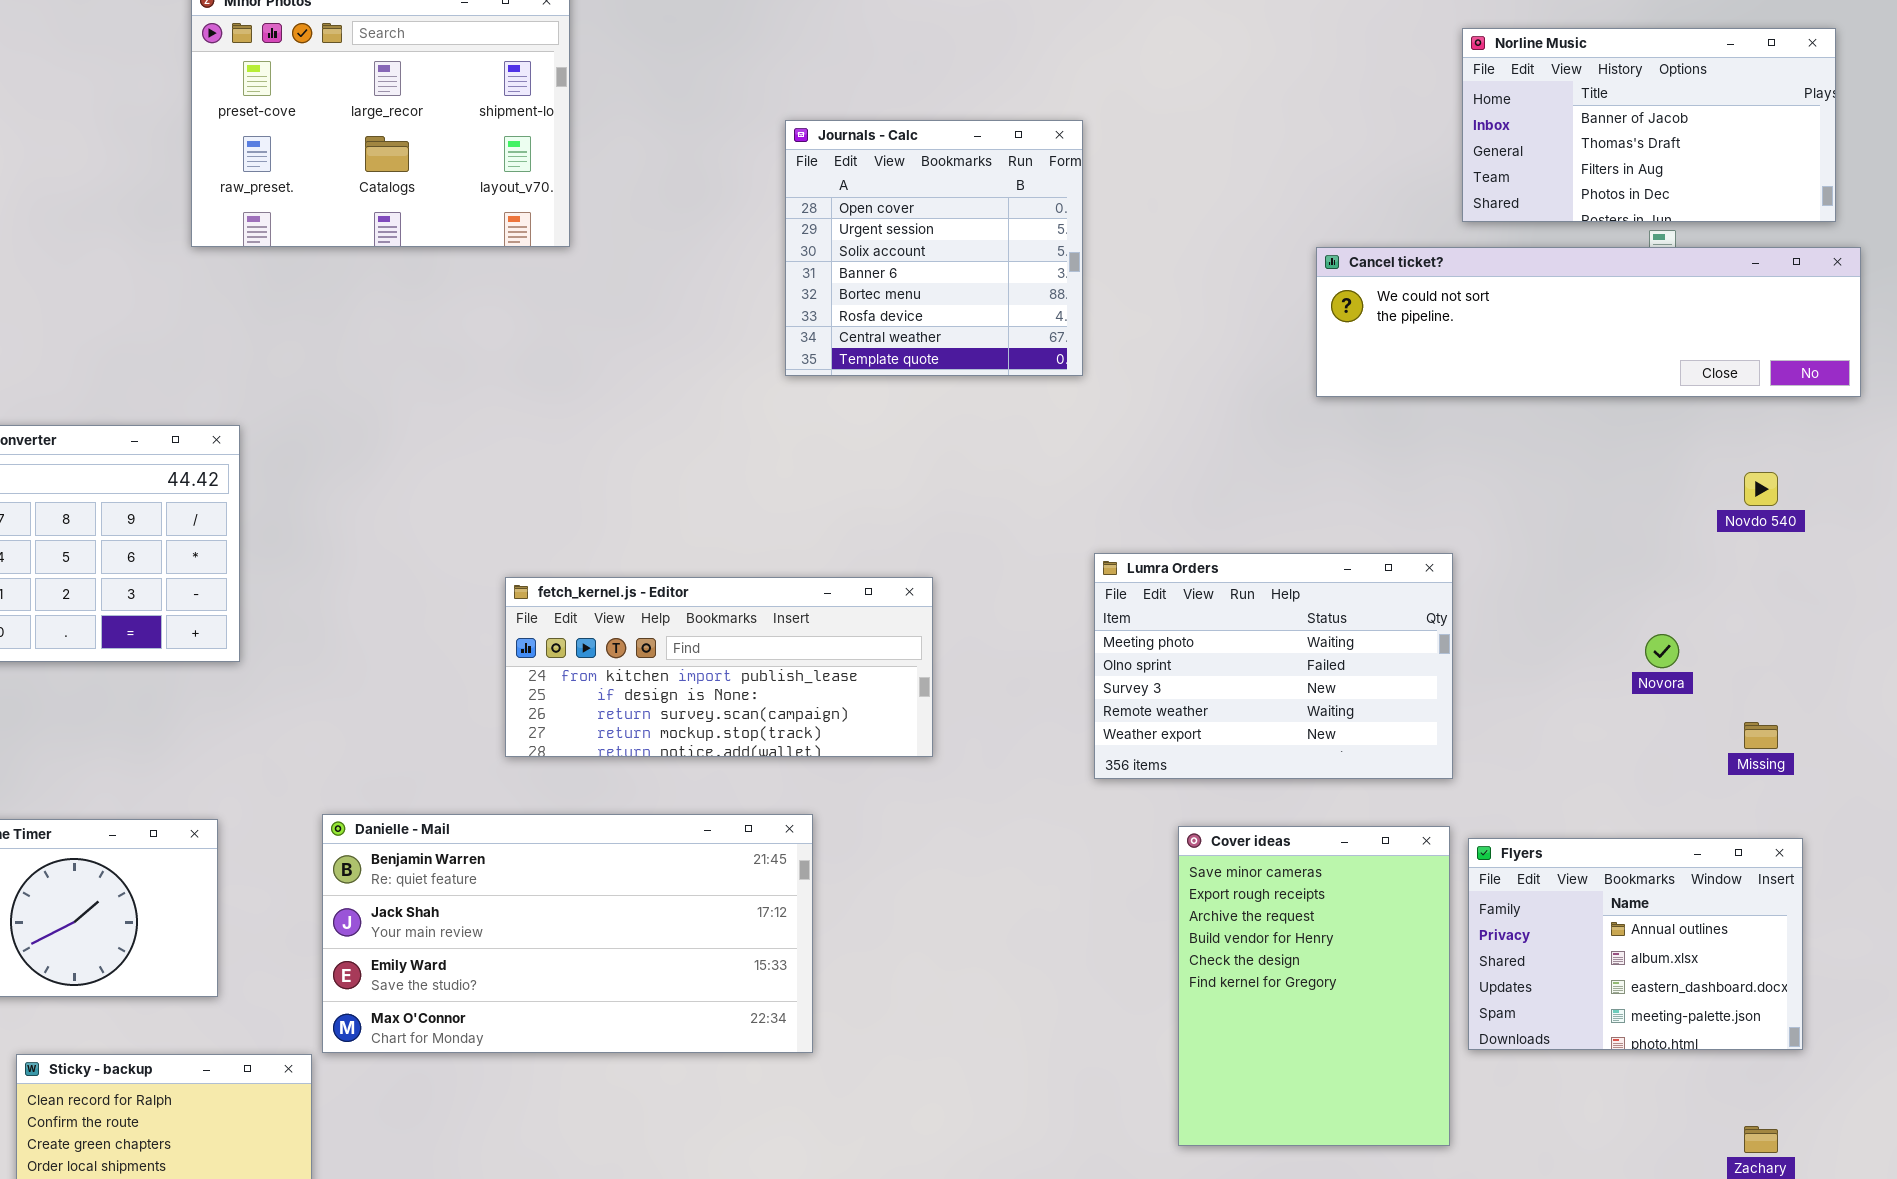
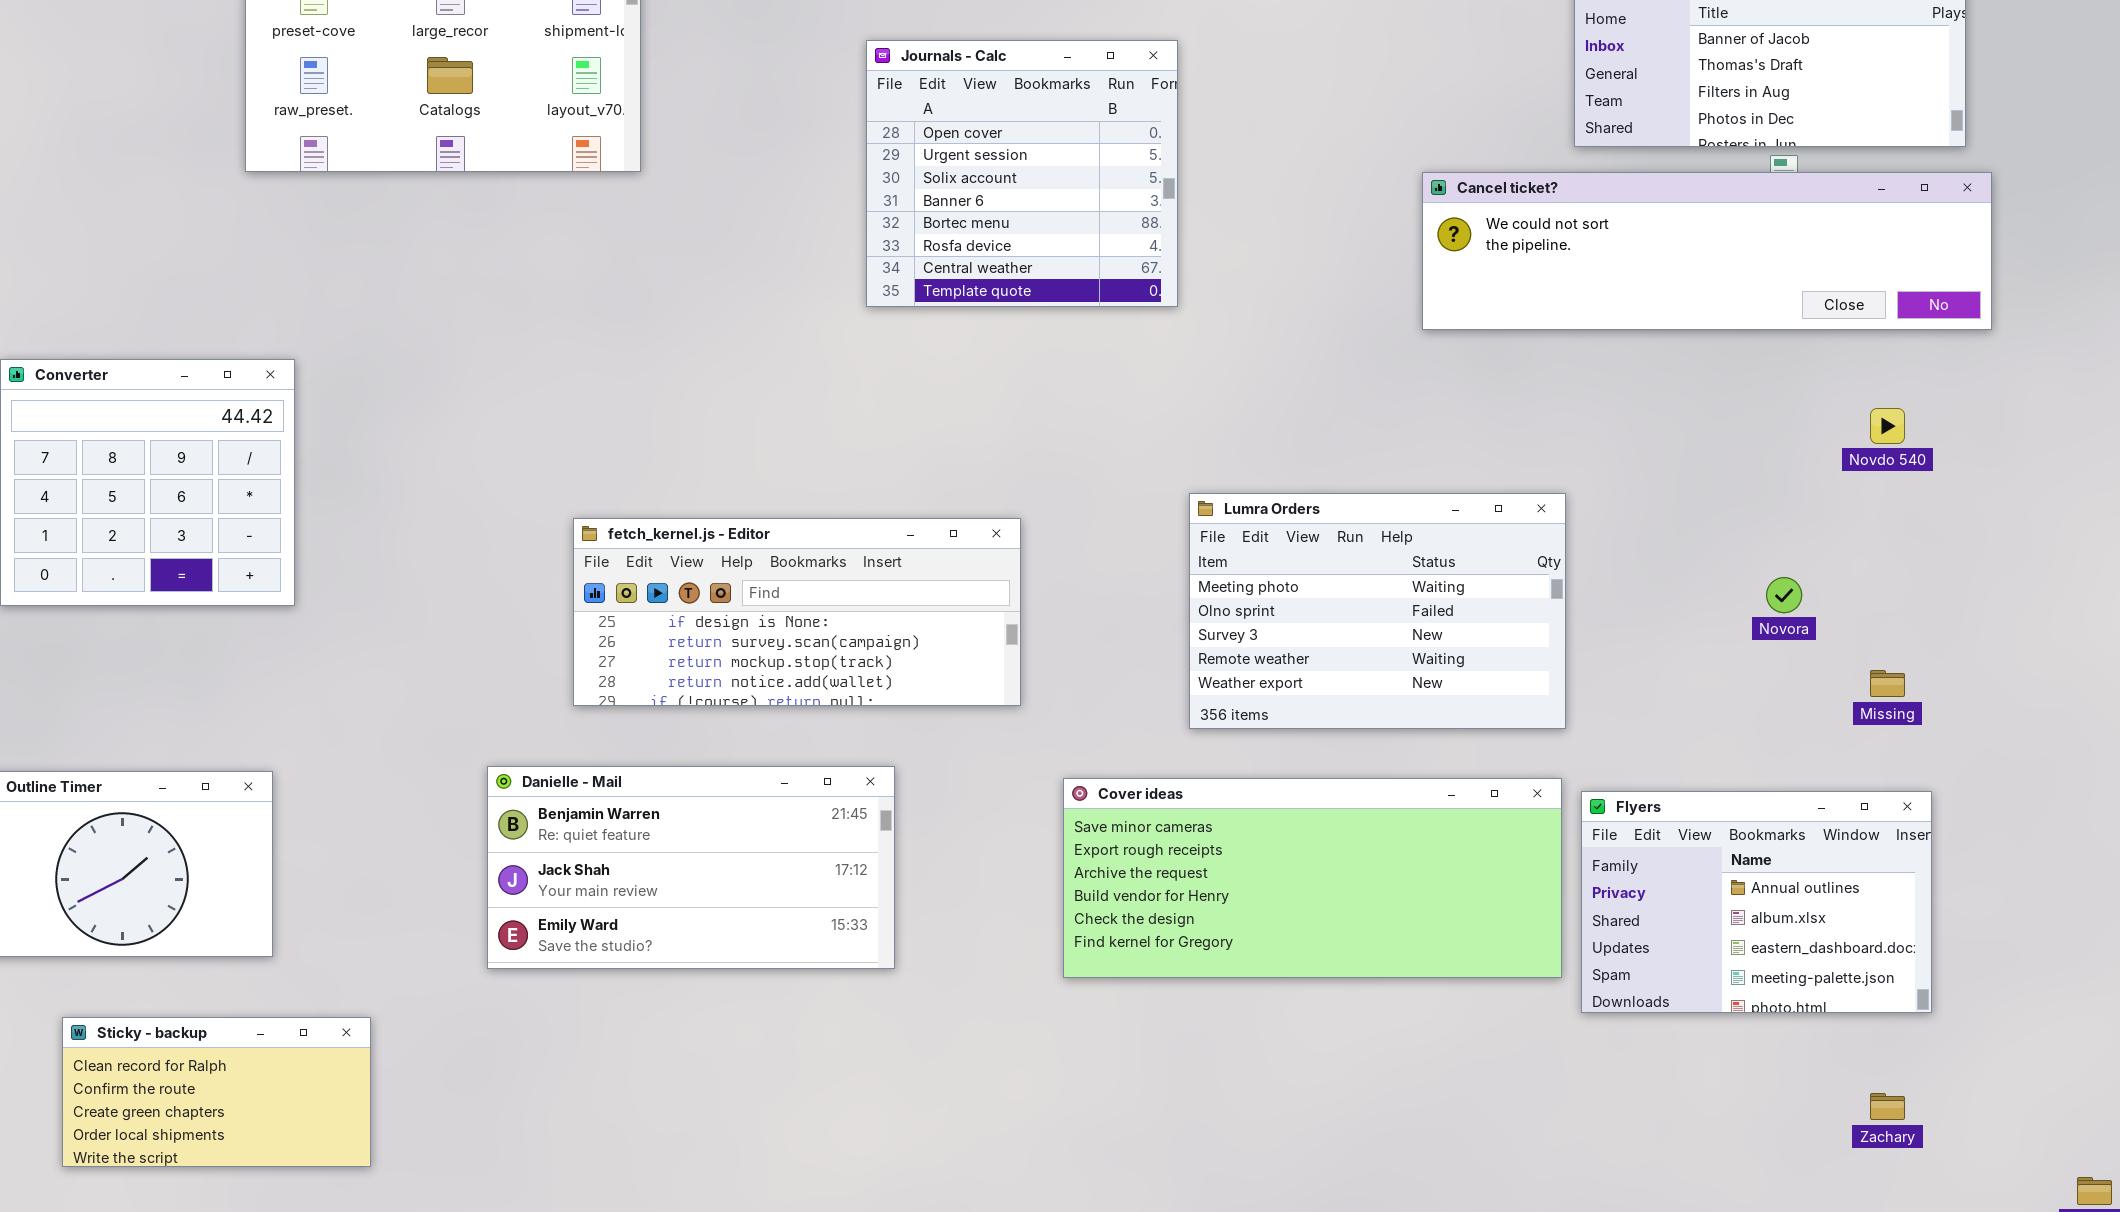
fetch_kernel.js - Editor: [505,577,933,757] -> [573,518,1021,706], scrolled down 1 row
Danielle - Mail: [322,814,813,1053] -> [487,766,895,969], resized
Cover ideas: [1178,826,1450,1146] -> [1063,778,1562,978], resized

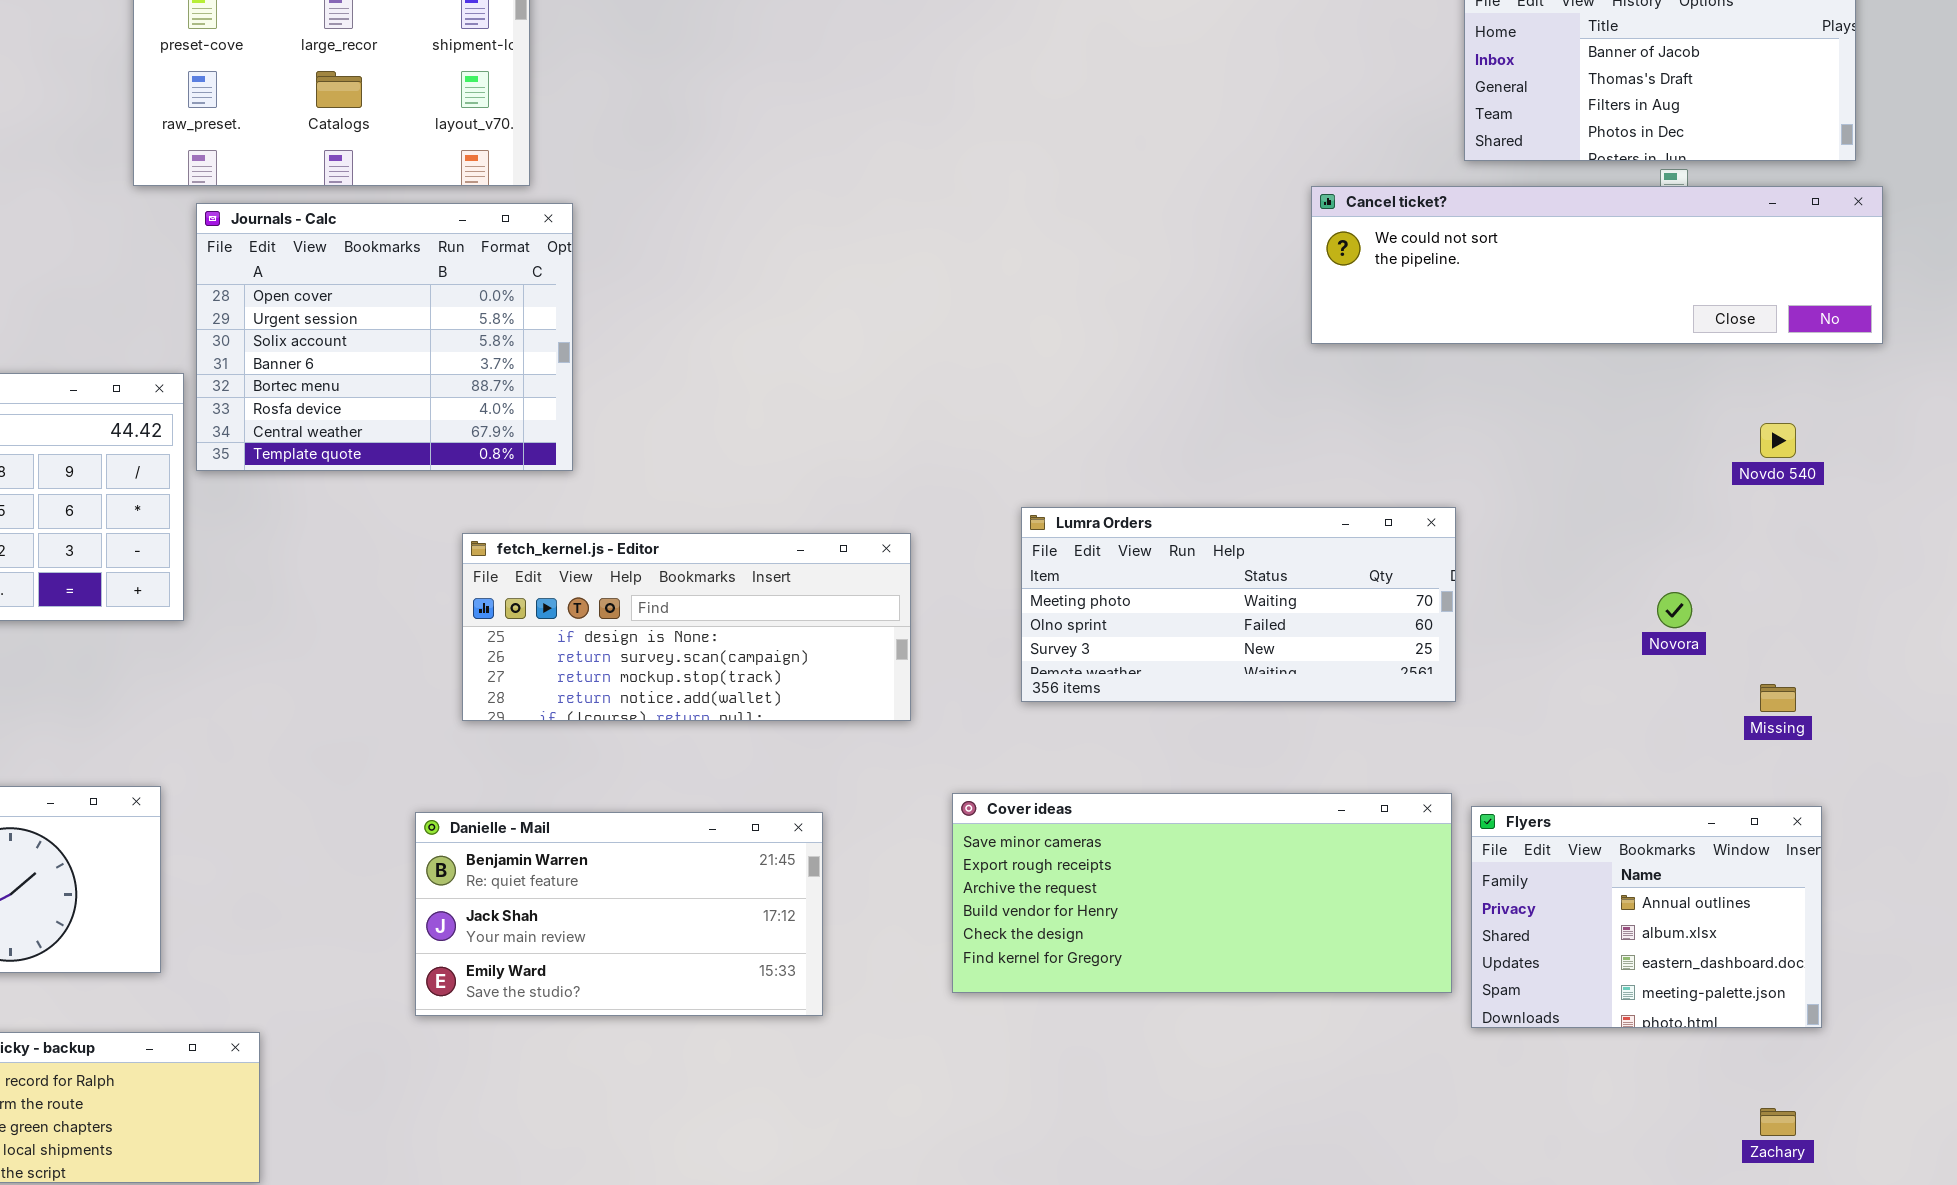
Journals - Calc: [866,40,1178,307] -> [196,203,573,471], moved, resized
Lumra Orders: [1189,493,1566,729] -> [1021,507,1456,702], resized
Danielle - Mail: [487,766,895,969] -> [415,812,823,1016], moved

